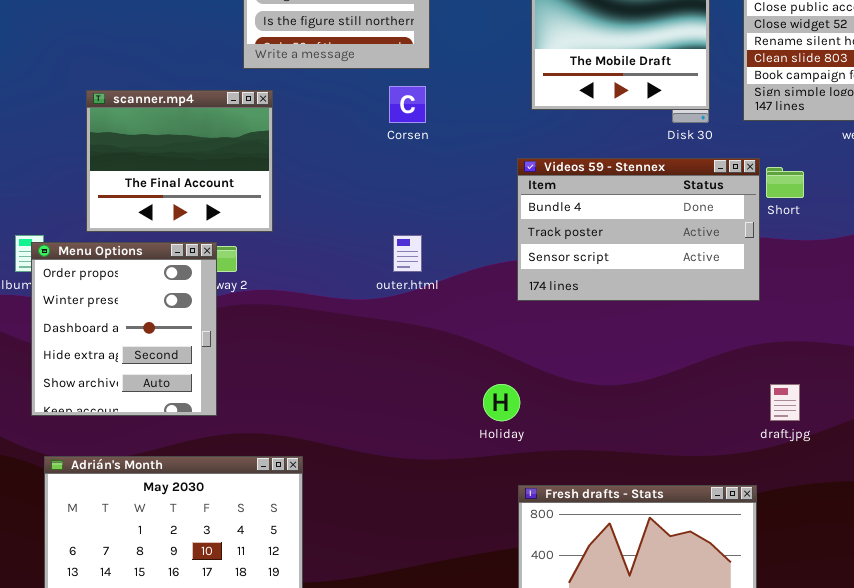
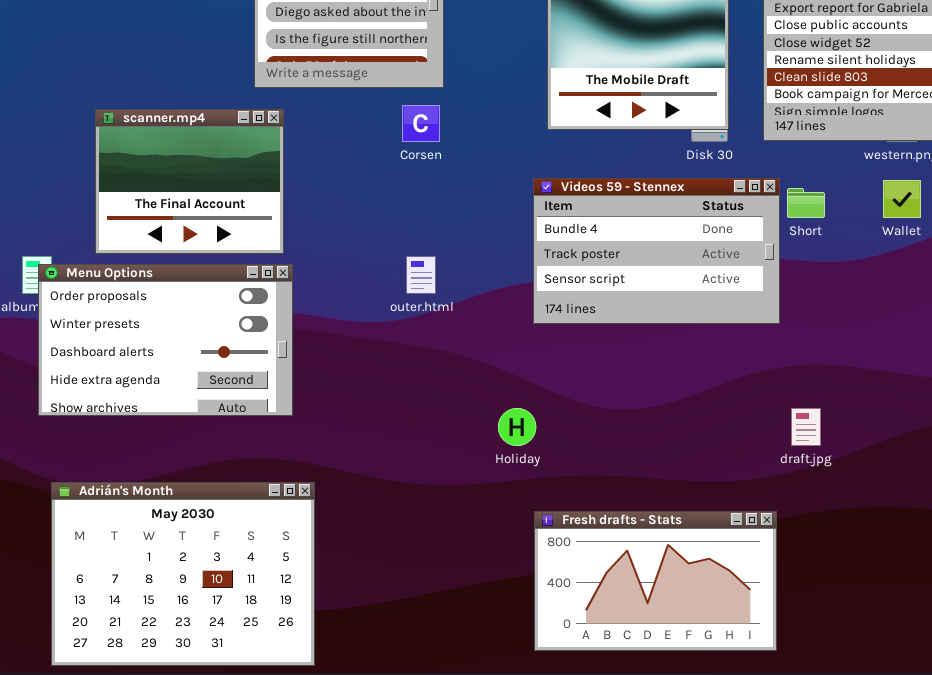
Menu Options: [31,242,217,416] -> [38,264,293,416], resized

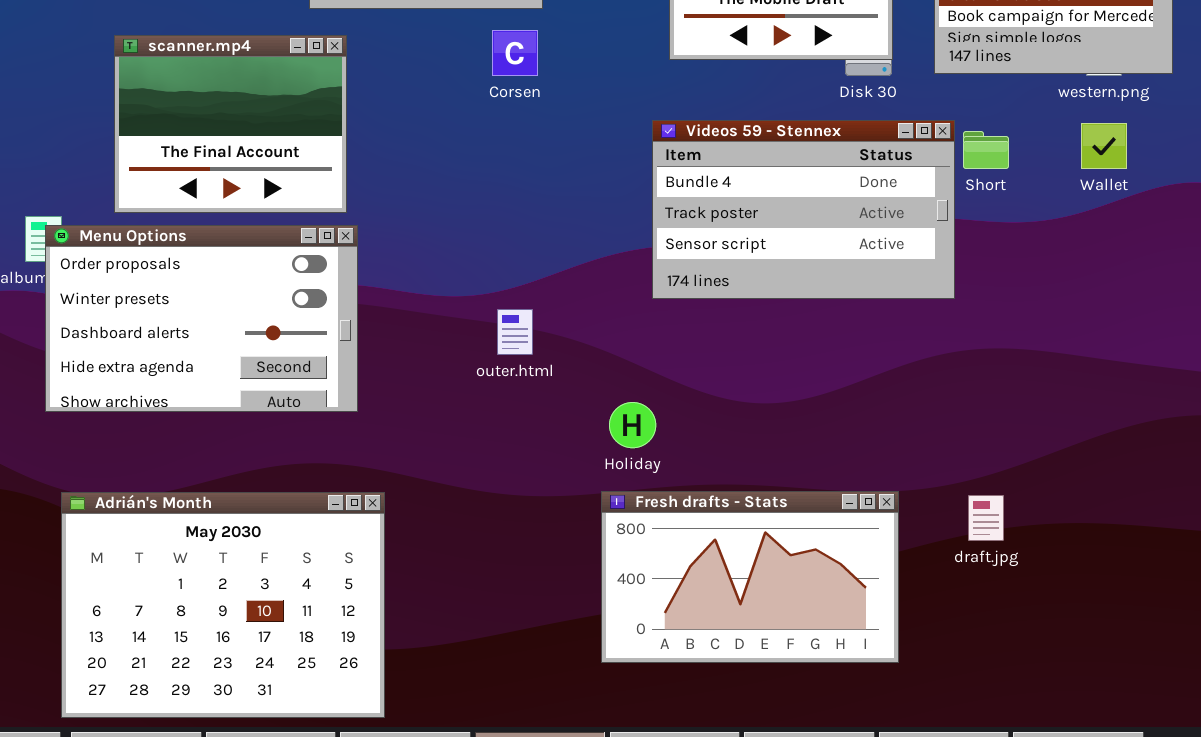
outer.html: [406,256,436,294] -> [497,309,533,355], moved
draft.jpg: [791,408,821,446] -> [968,495,1004,541], moved
Fresh drafts - Stats: [534,511,777,651] -> [601,491,899,663], moved

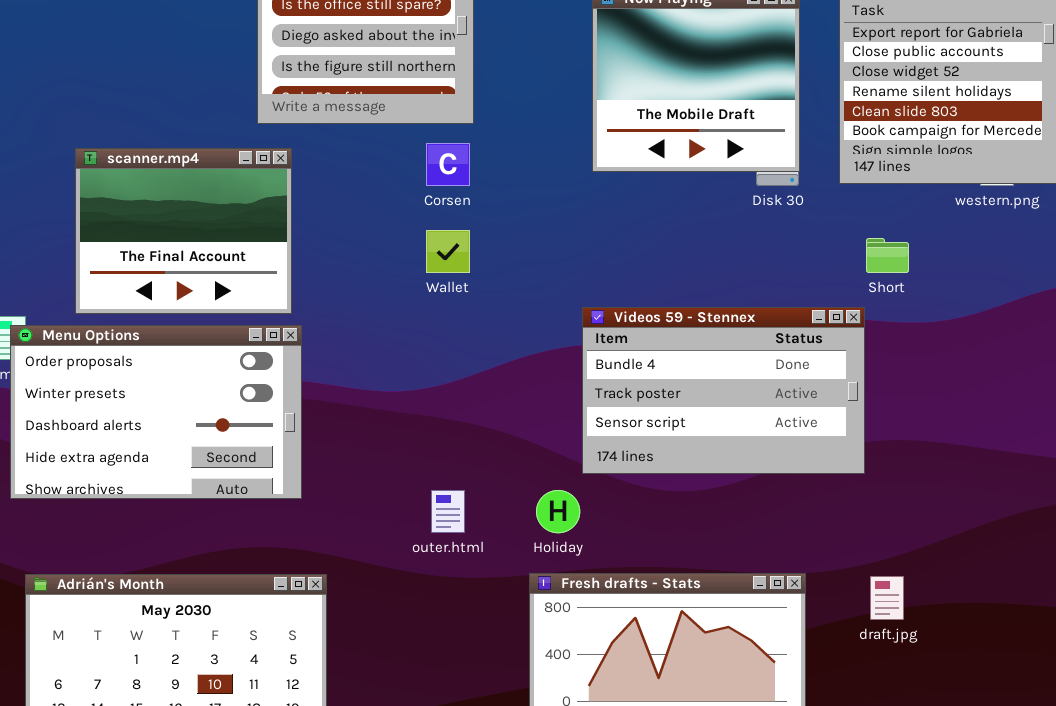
Videos 59 - Stennex: [652,120,955,299] -> [582,307,865,474], moved
Wallet: [1081,123,1127,169] -> [426,230,470,273], moved
outer.html: [497,309,533,355] -> [431,490,465,533], moved

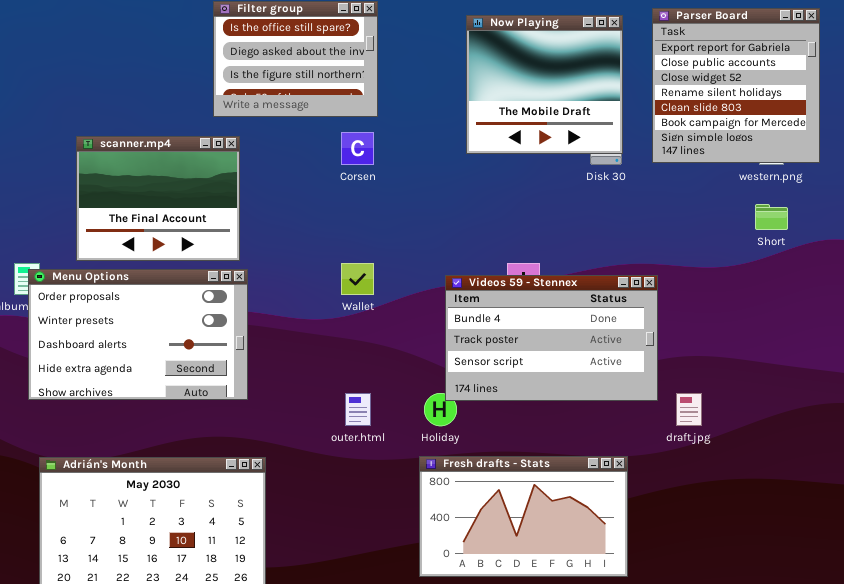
Wallet: [426,230,470,273] -> [341,263,374,295], moved
Short: [866,238,909,273] -> [755,204,788,230], moved
Videos 59 - Stennex: [582,307,865,474] -> [445,275,658,401], moved
draft.jpg: [870,576,904,620] -> [676,393,702,426], moved

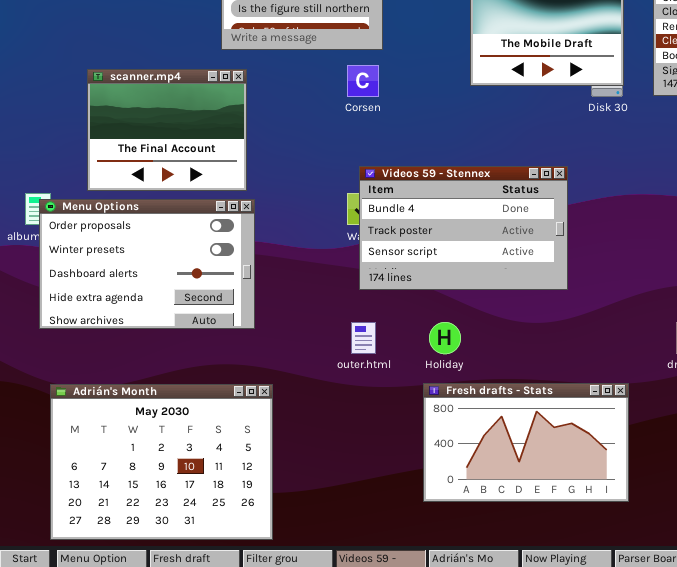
Videos 59 - Stennex: [445,275,658,401] -> [359,166,568,290], moved

